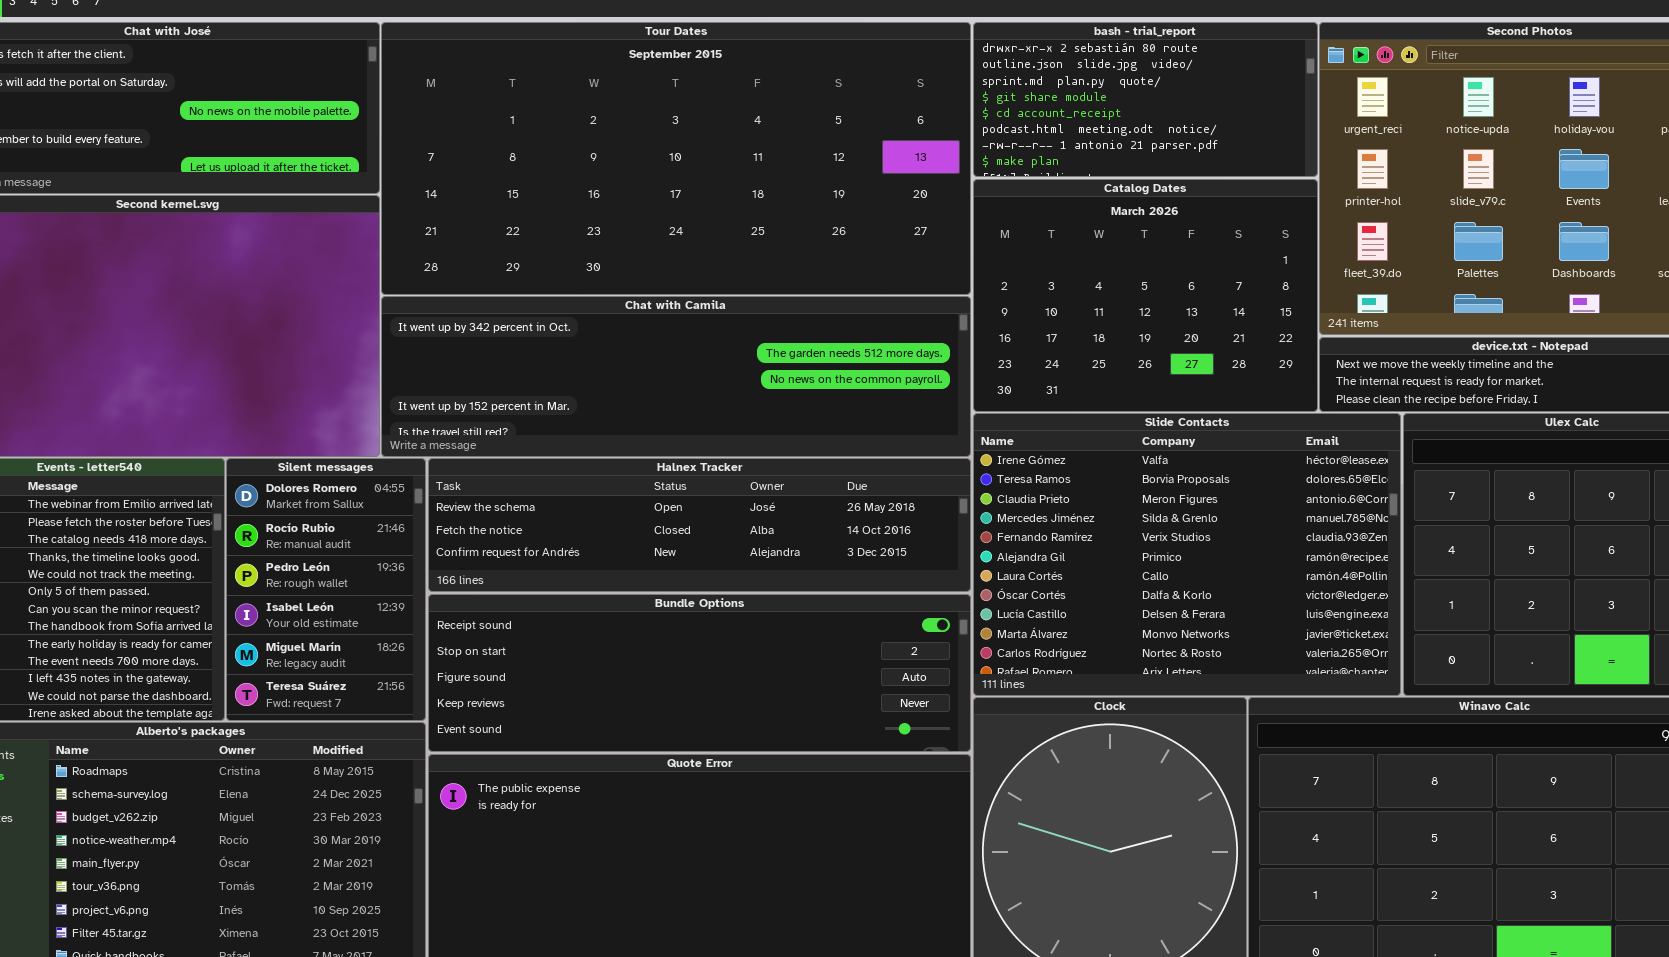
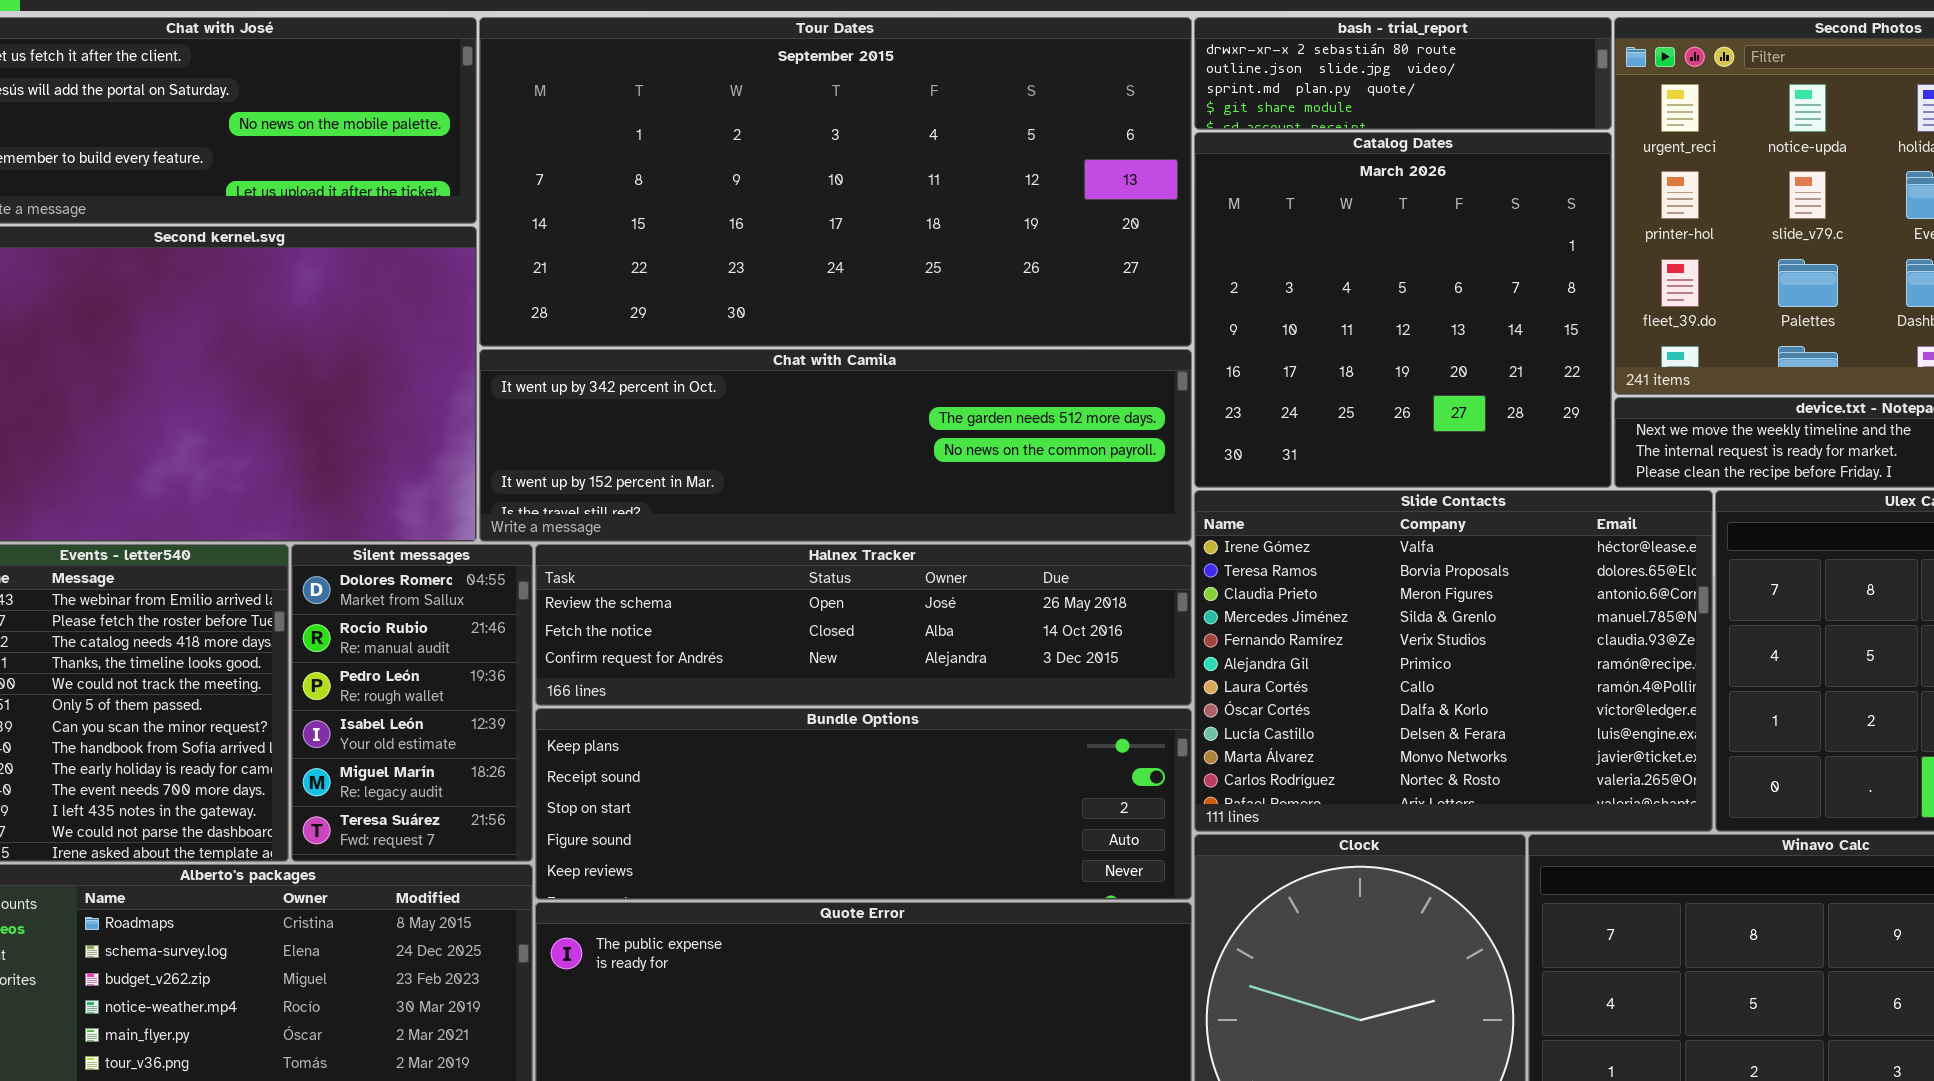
bash - trial_report: [973,22,1318,177] -> [1194,17,1612,130], resized
Catalog Dates: [973,179,1318,412] -> [1194,132,1612,488], resized
Bundle Options: [428,594,971,752] -> [535,708,1192,900], scrolled up 1 row

